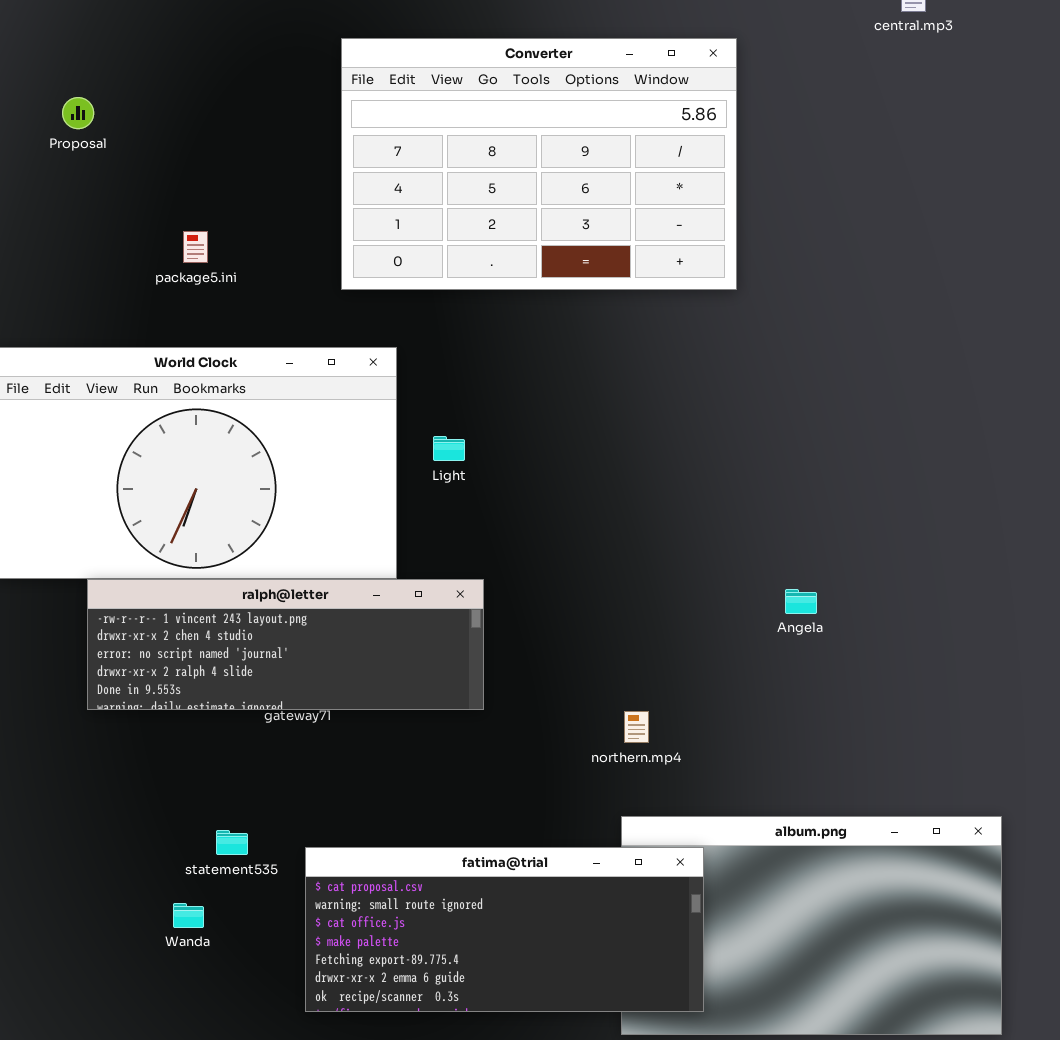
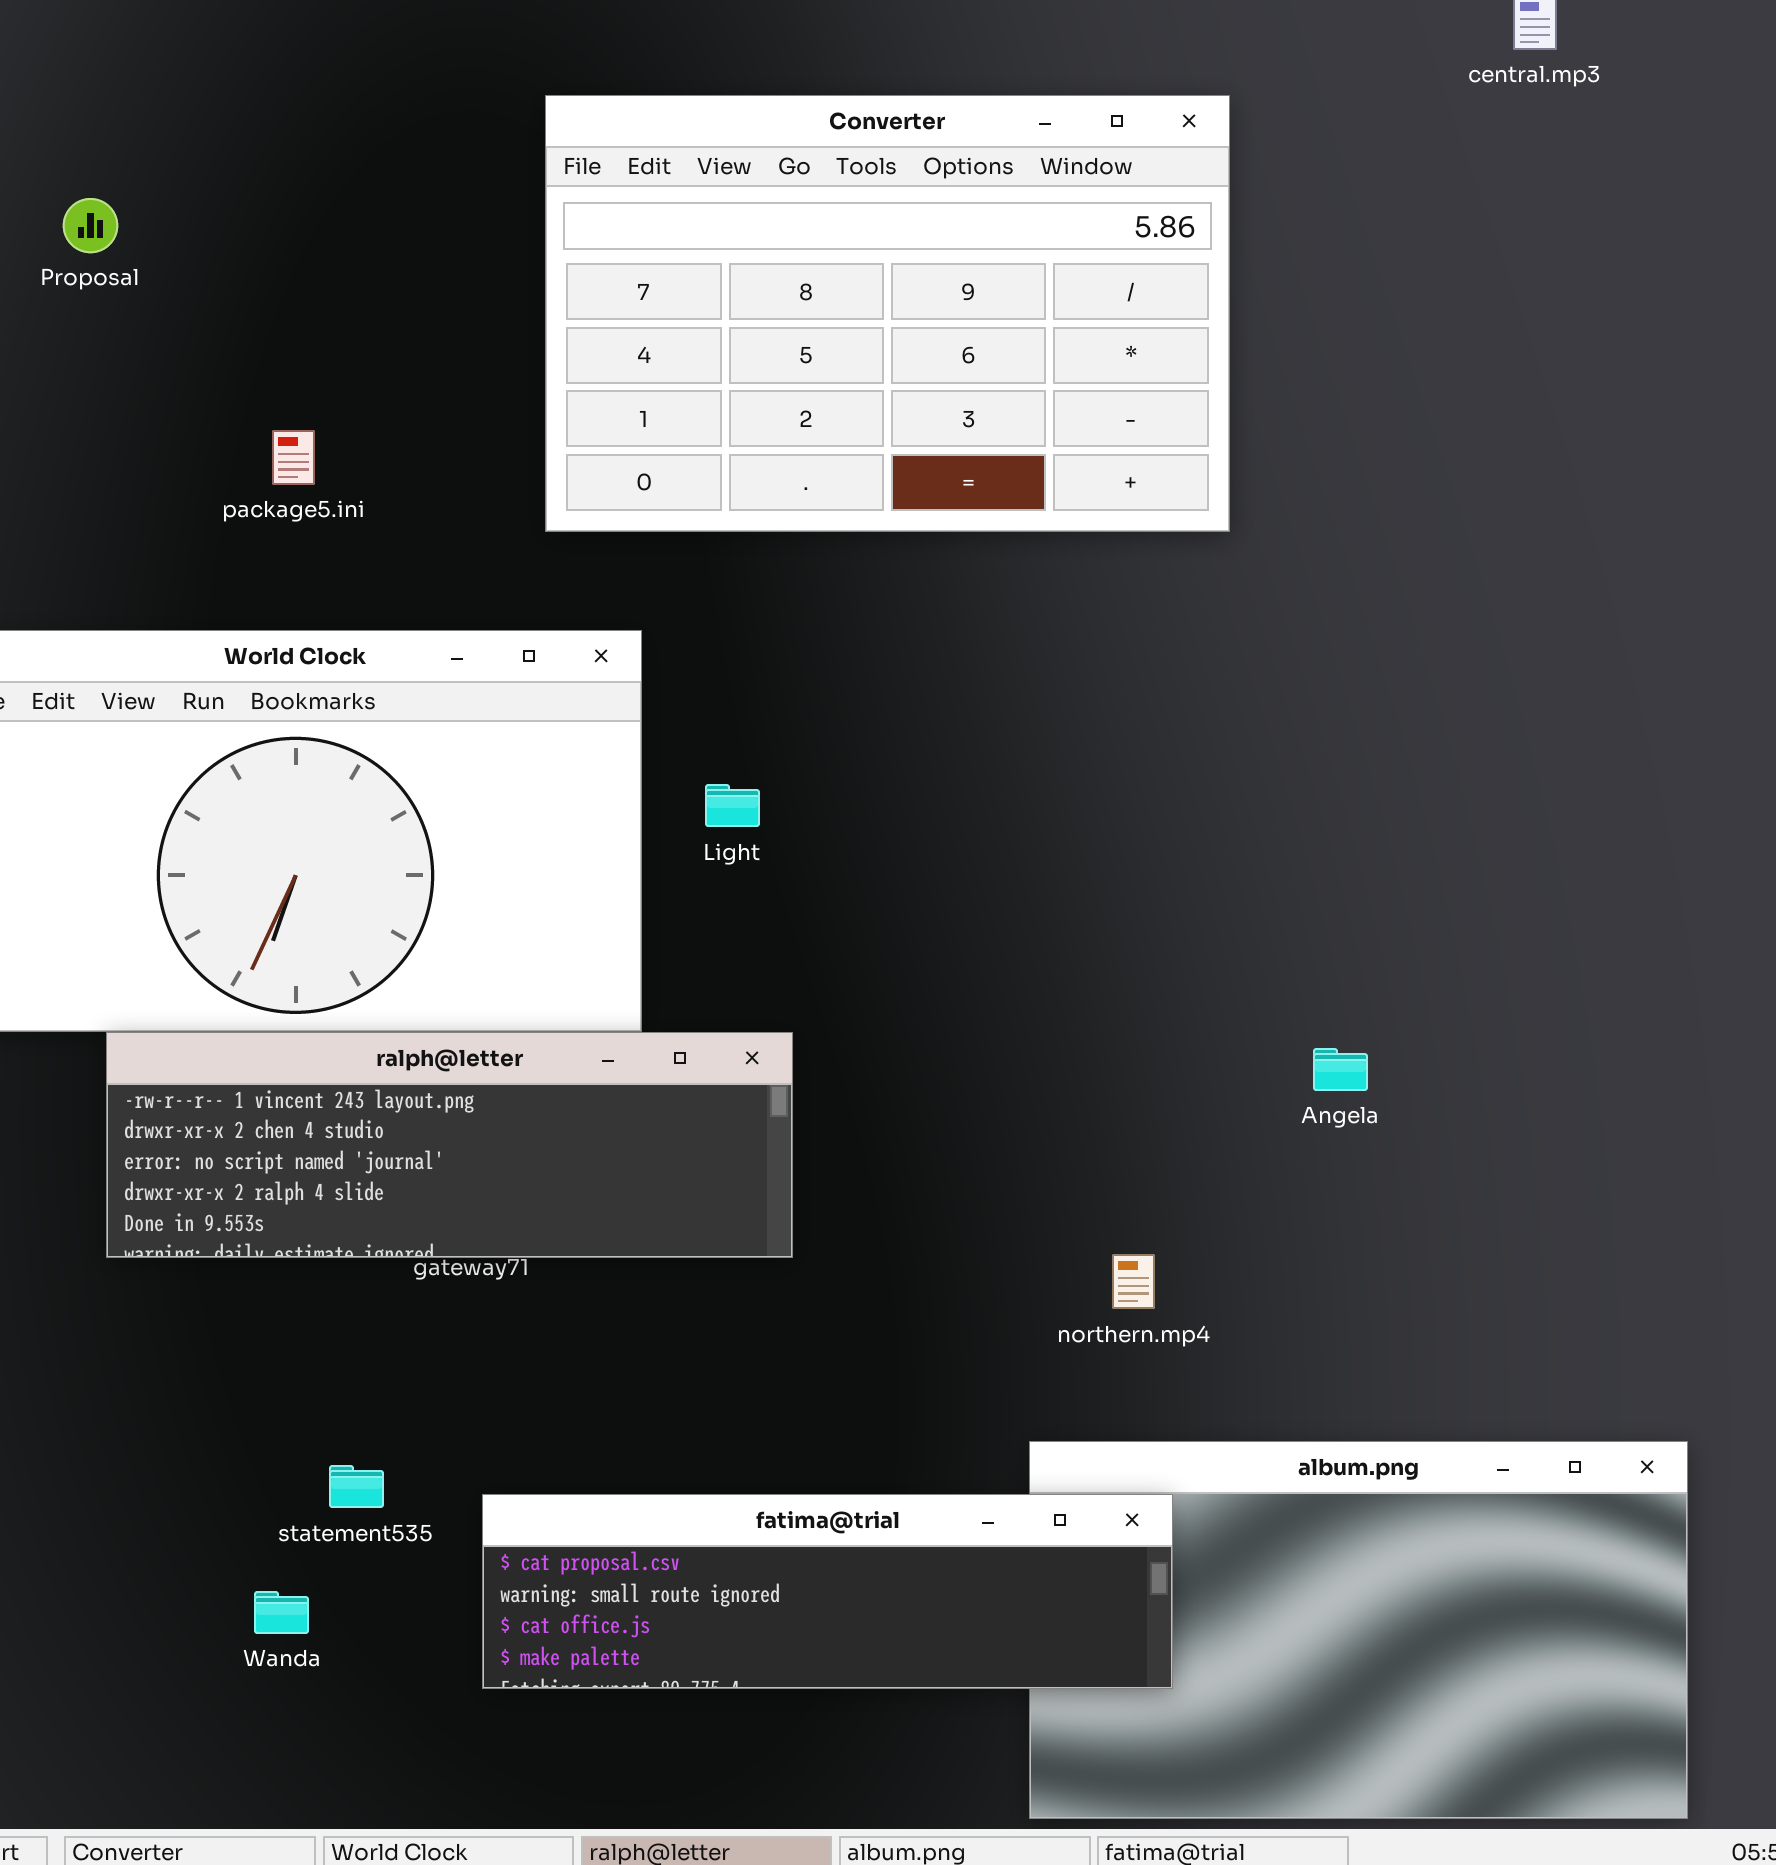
northern.mp4: [624,711,649,743] -> [1112,1254,1155,1309], moved
fatima@trial: [305,847,704,1012] -> [482,1494,1173,1689], resized

